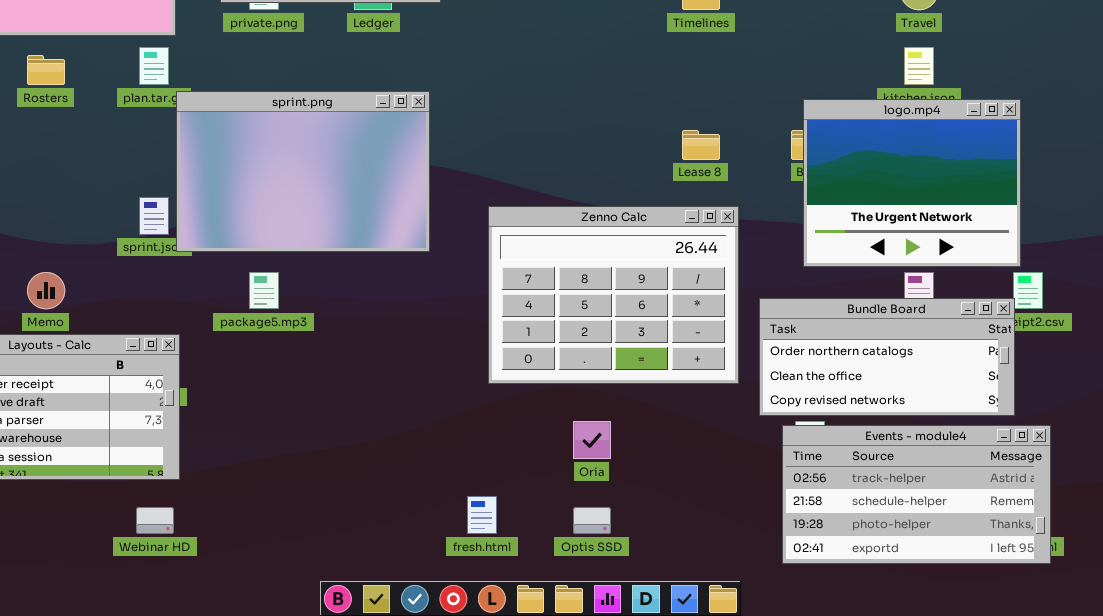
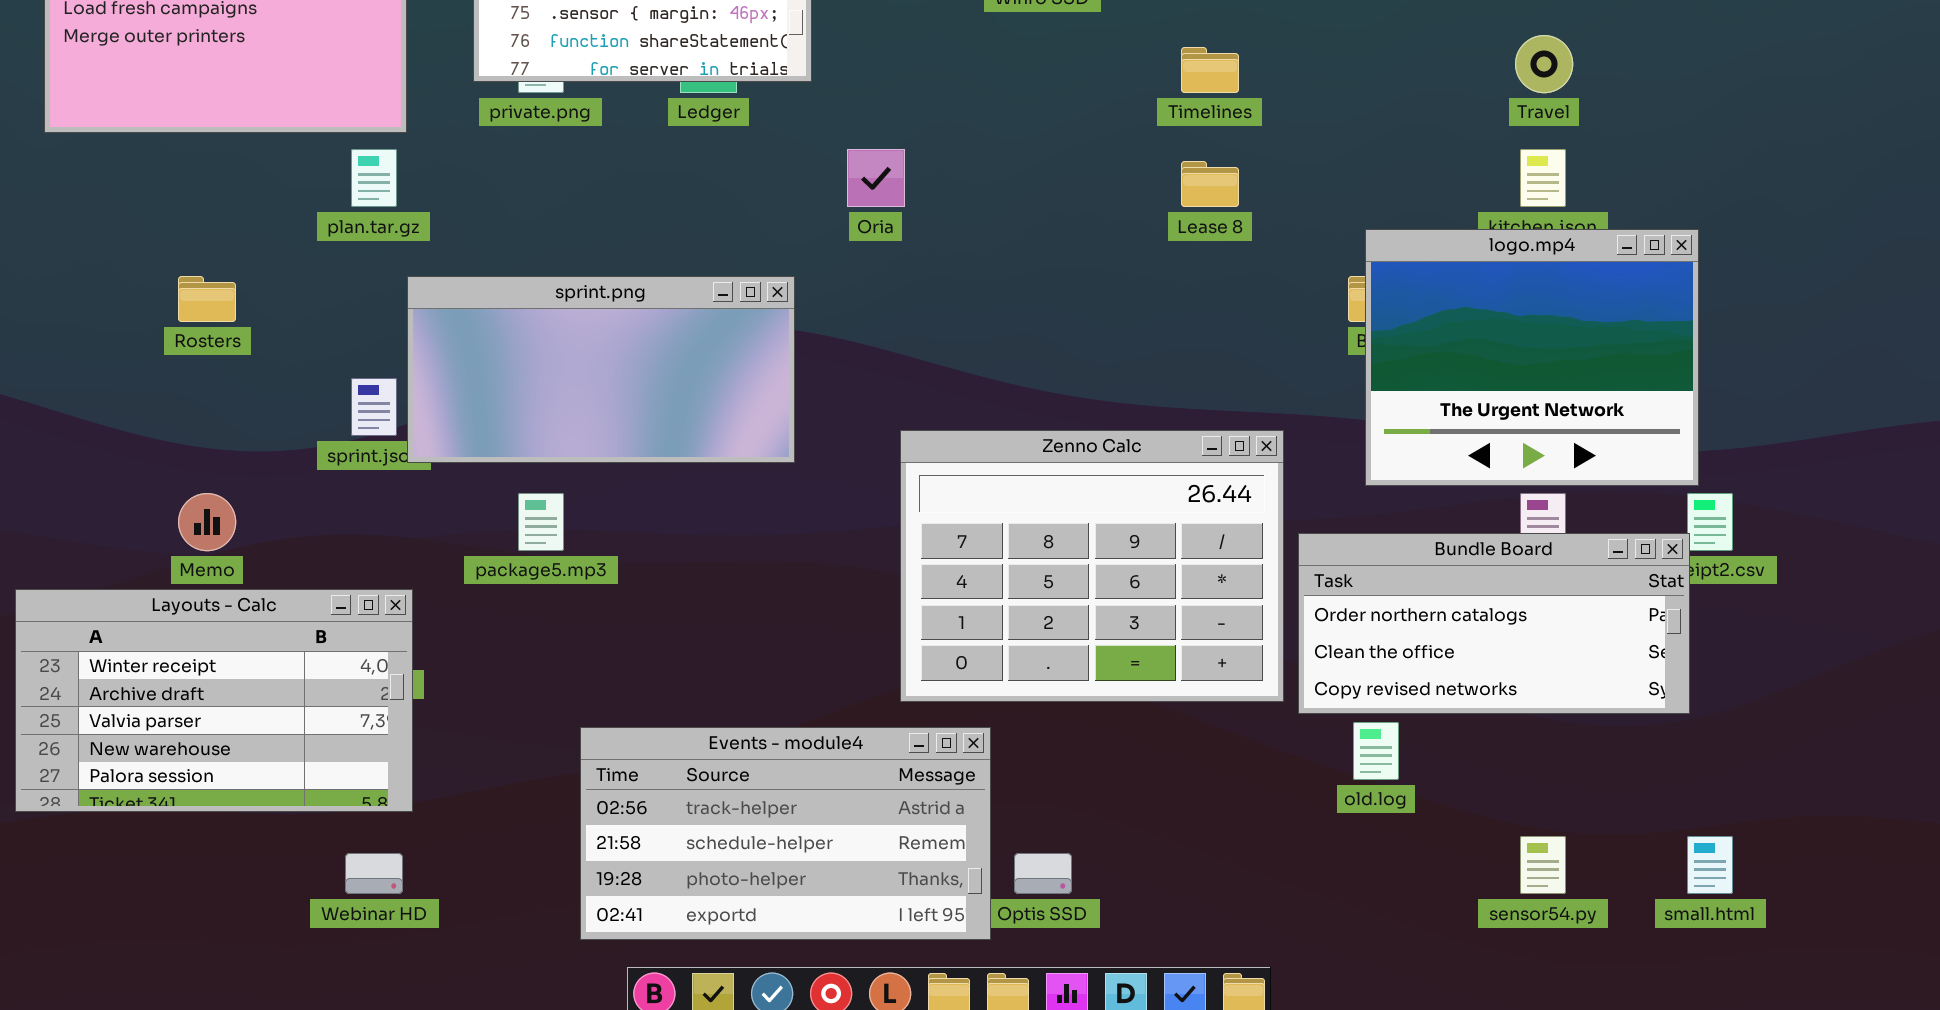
Rosters: [27,55,65,85] -> [178,276,236,322], moved
sprint.png: [176,91,430,252] -> [407,276,795,463], resized
Lease 8: [682,130,720,160] -> [1181,161,1239,207], moved
Zenno Calc: [488,206,739,384] -> [900,430,1284,702], moved
Oria: [573,421,611,459] -> [847,149,905,207], moved
Events - module4: [782,425,1051,564] -> [580,727,991,940], moved

